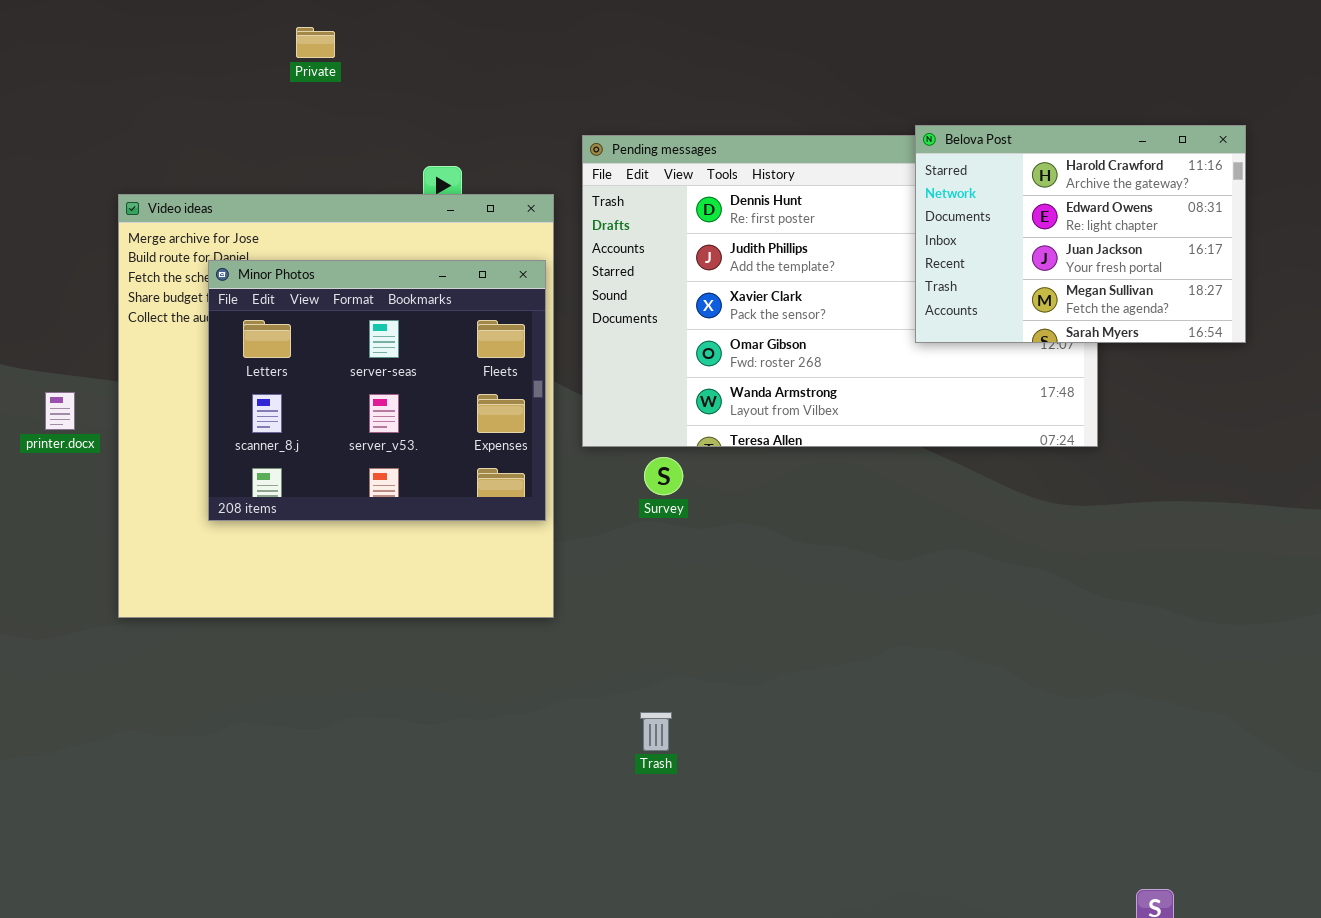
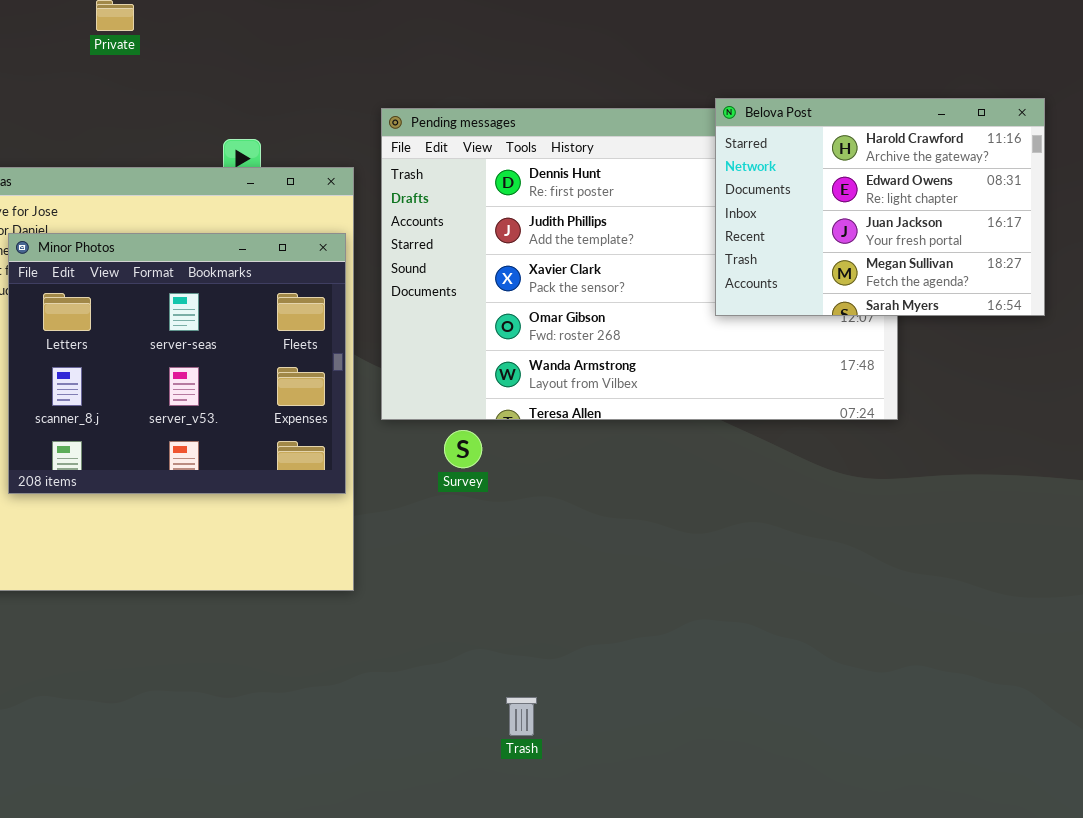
Trash: [640,712,672,751] -> [506,697,537,736], moved

